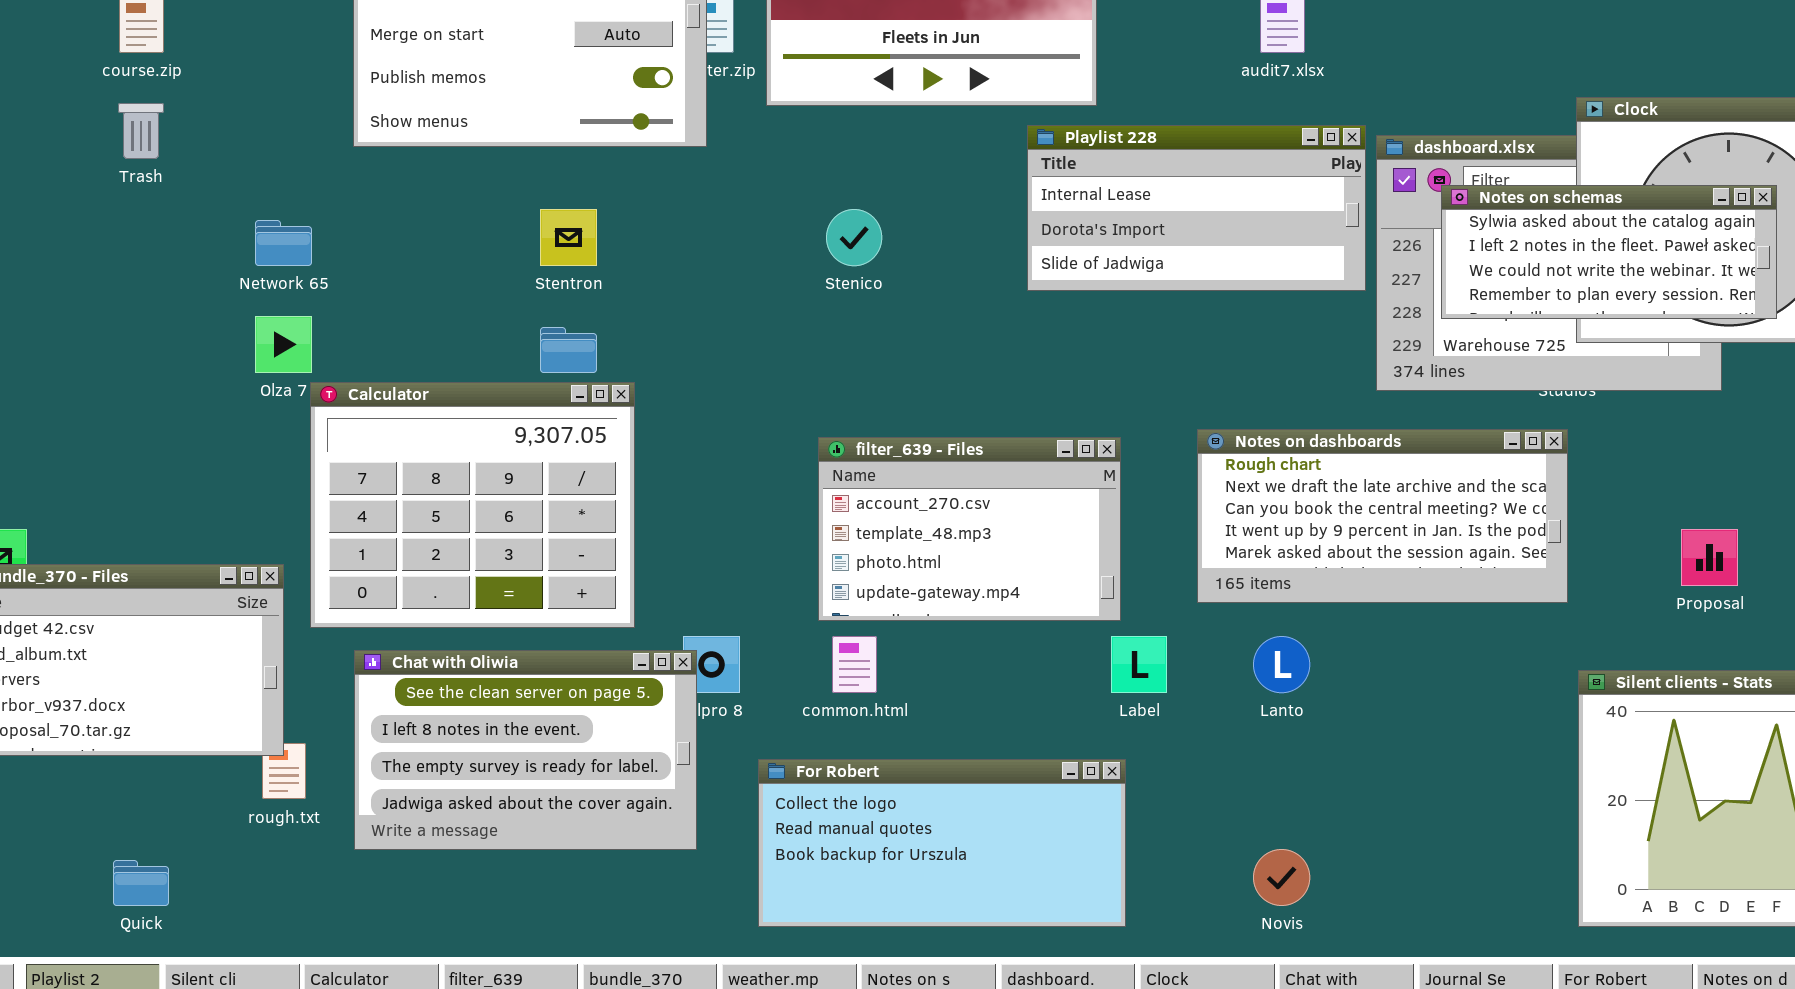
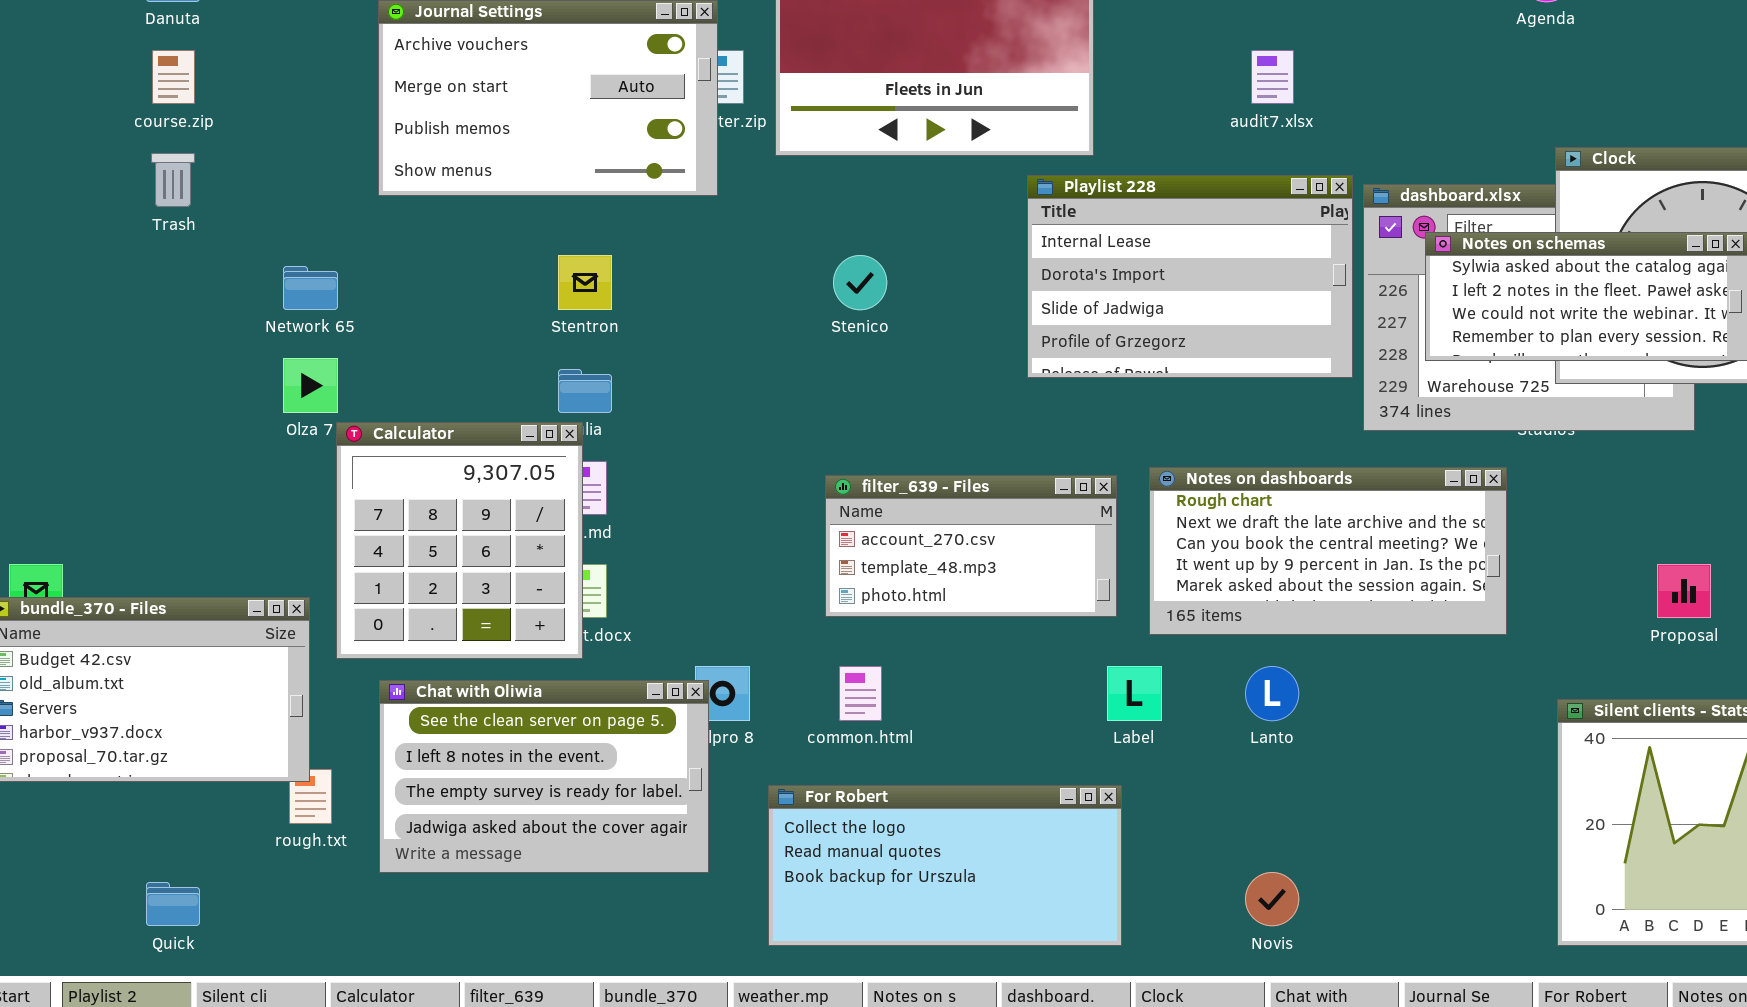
Playlist 228: [1027,125,1366,291] -> [1027,175,1353,378], resized
Calculator: [310,382,635,628] -> [336,422,583,659], resized
Notes on dashboards: [1197,429,1568,603] -> [1149,467,1507,635], moved
filter_639 - Files: [818,437,1121,621] -> [825,475,1117,617], resized

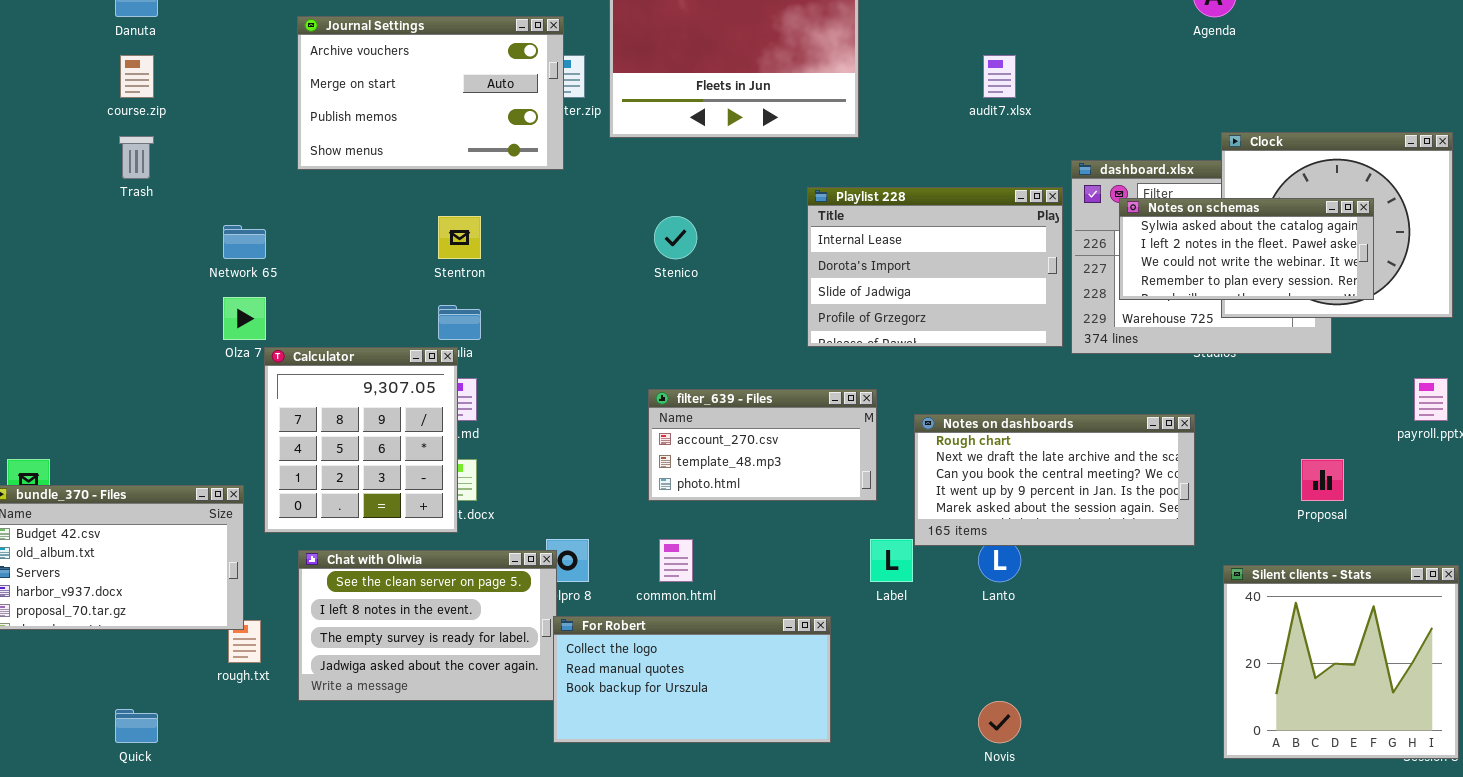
Playlist 228: [1027,175,1353,378] -> [807,187,1063,347], moved
Notes on dashboards: [1149,467,1507,635] -> [914,414,1195,546], moved
For Robert: [768,785,1122,946] -> [553,616,831,743], moved

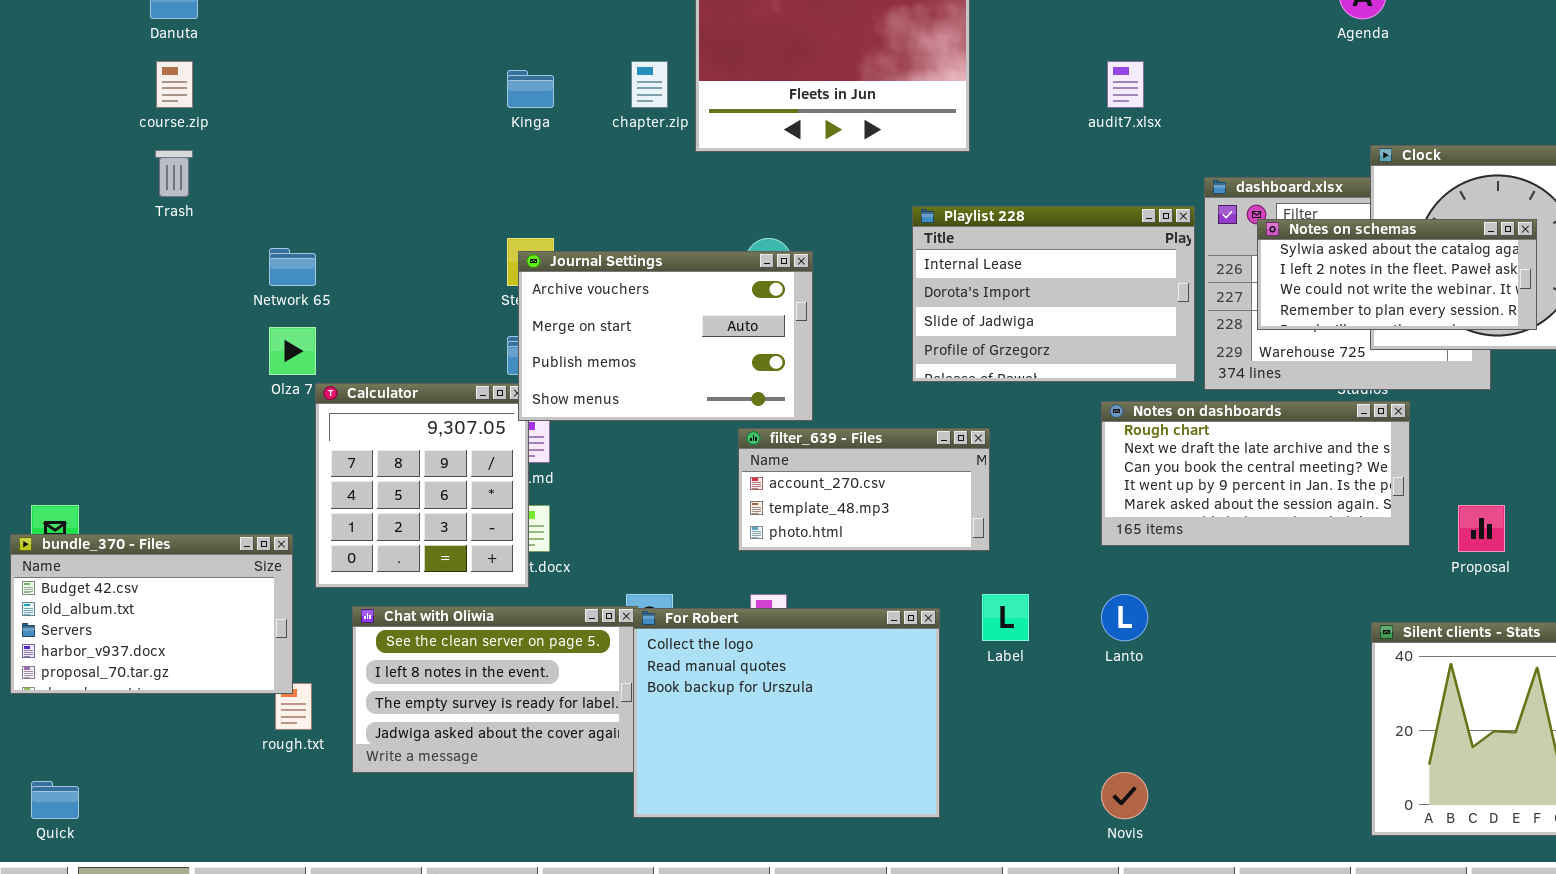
Journal Settings: [297,16,564,170] -> [518,251,813,421], moved
Notes on dashboards: [914,414,1195,546] -> [1101,401,1410,546], moved
For Robert: [553,616,831,743] -> [633,608,940,818], resized
Quick: [115,709,158,743] -> [31,781,79,819], moved

